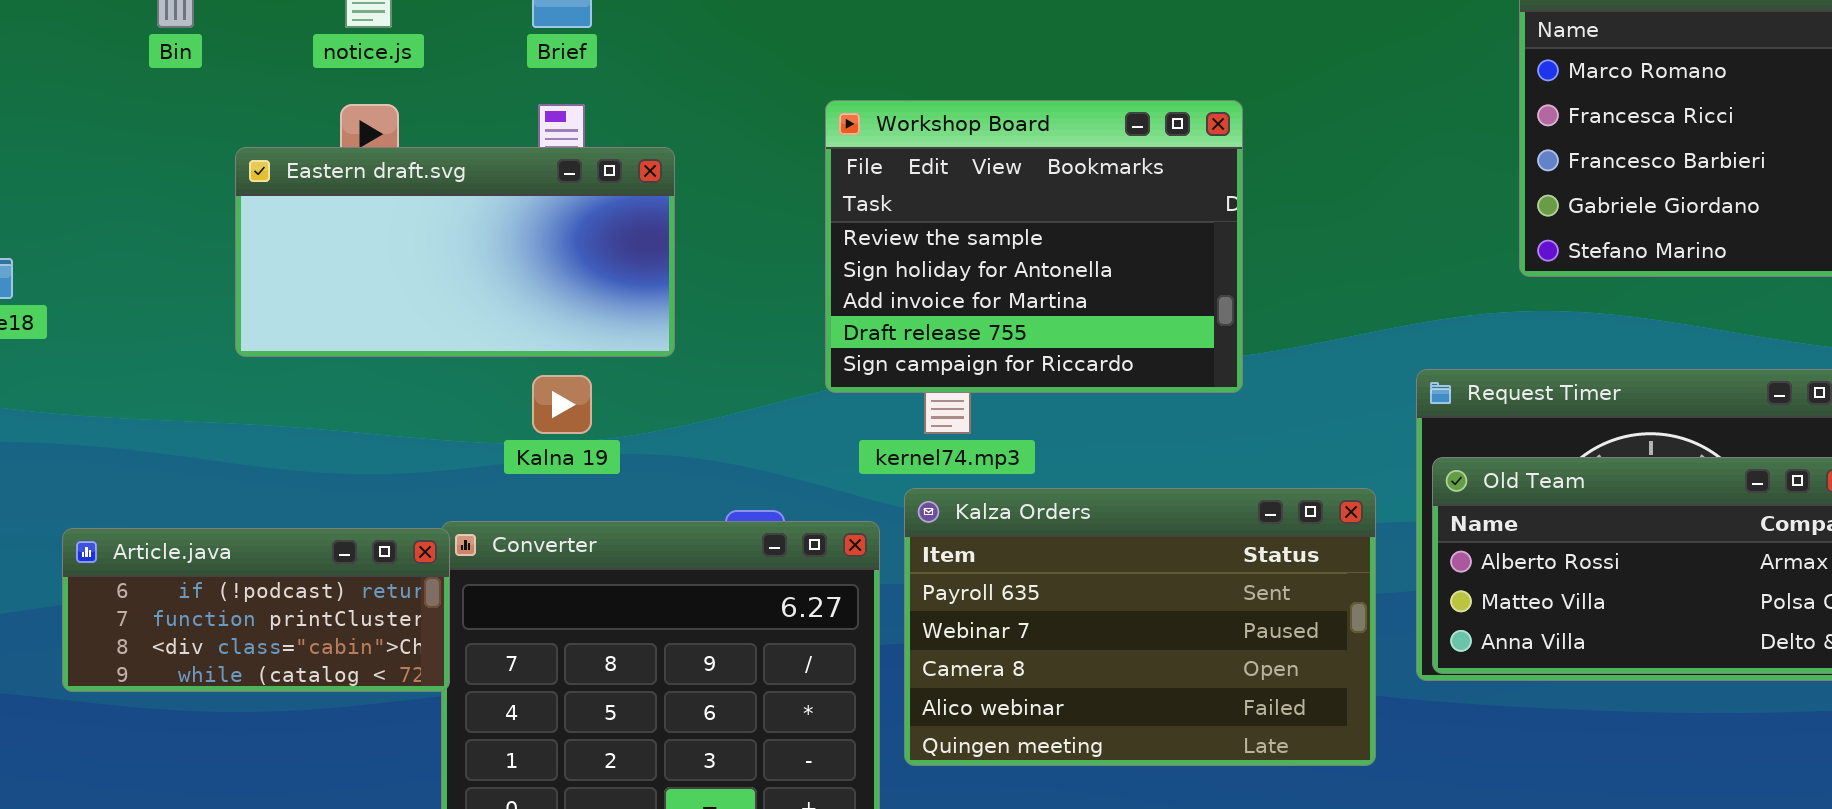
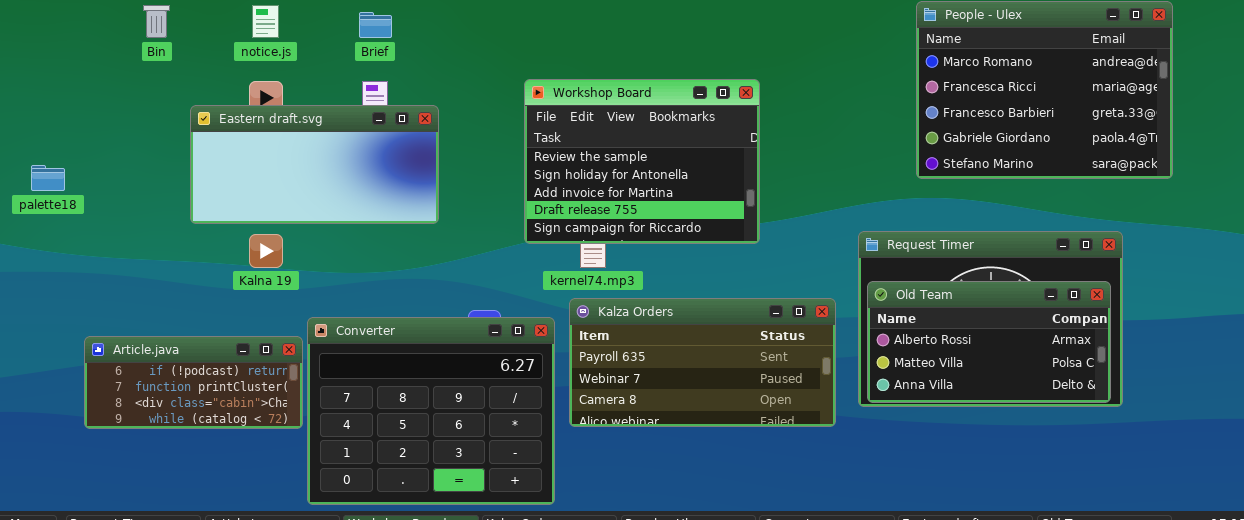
Kalna 19: [532,375,592,434] -> [249,234,283,268], moved
Kalza Orders: [904,488,1376,766] -> [569,298,836,427], resized
Article.java: [62,528,450,692] -> [84,336,303,429], moved

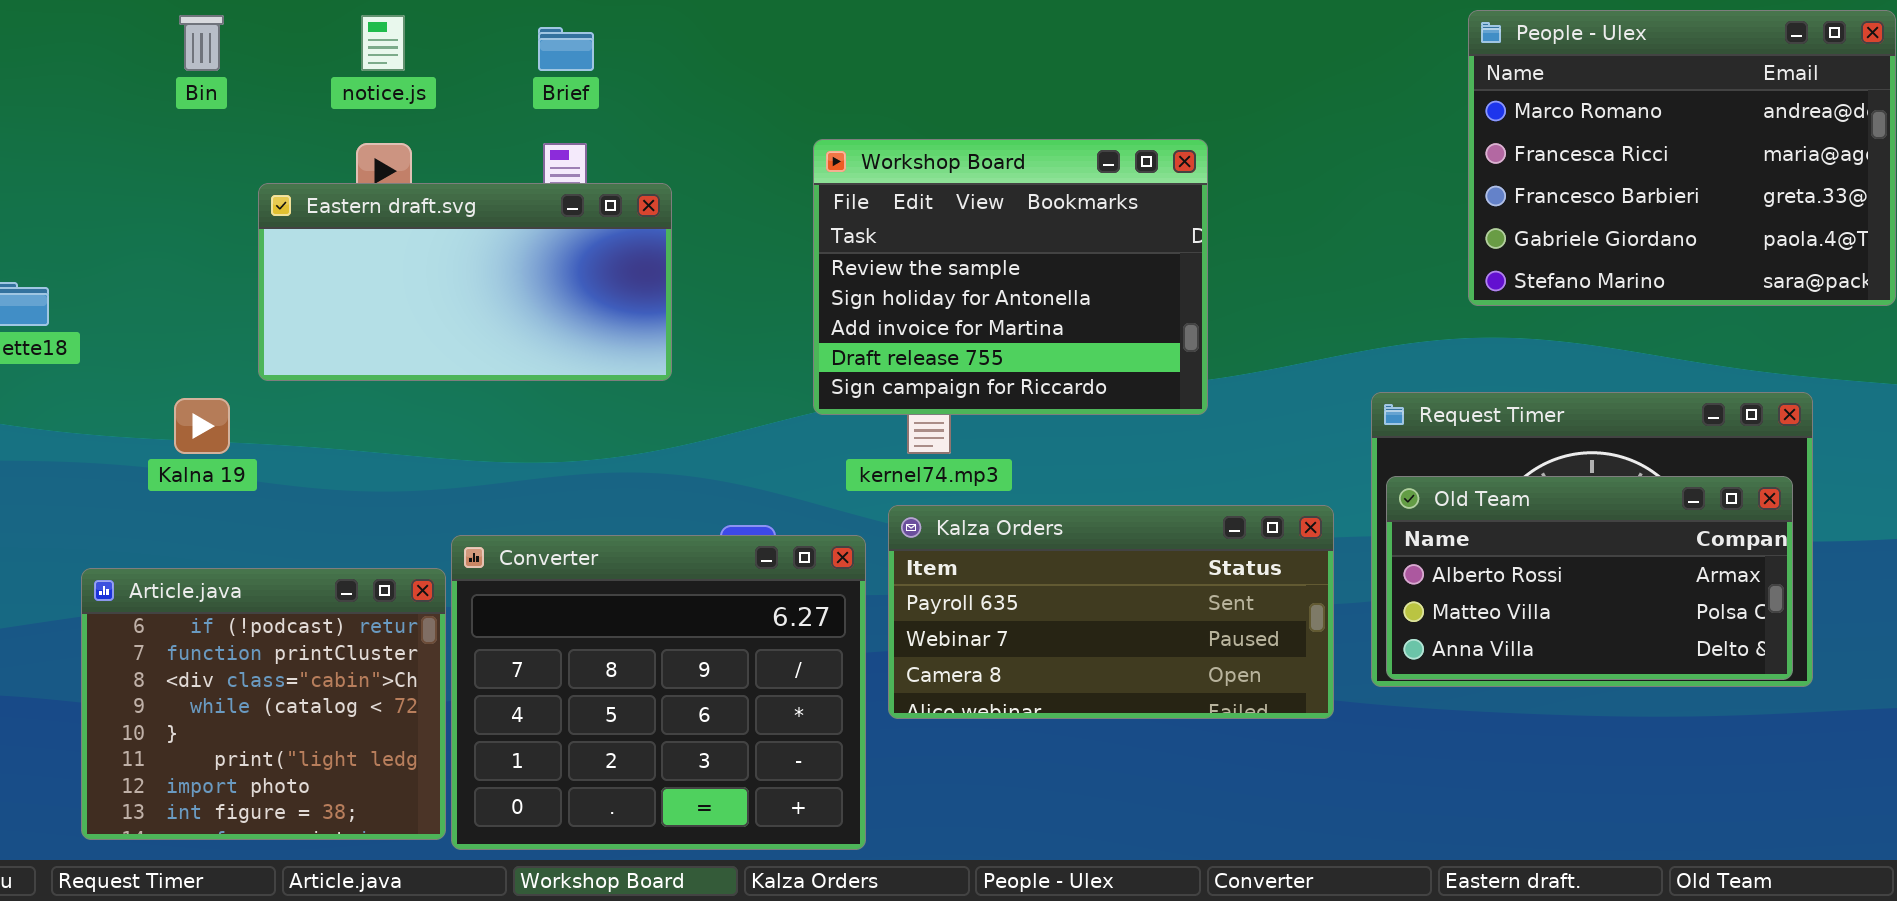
Kalna 19: [249,234,283,268] -> [174,398,230,454], moved
Article.java: [84,336,303,429] -> [81,568,446,840], resized

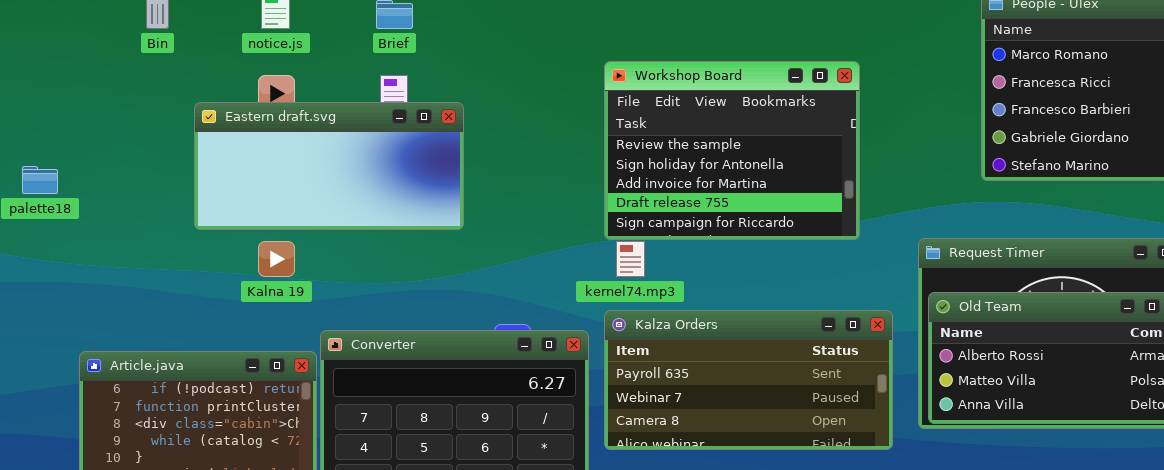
Workshop Board: [813,139,1208,415] -> [604,61,860,240], moved
Kalna 19: [174,398,230,454] -> [258,241,295,277], moved

